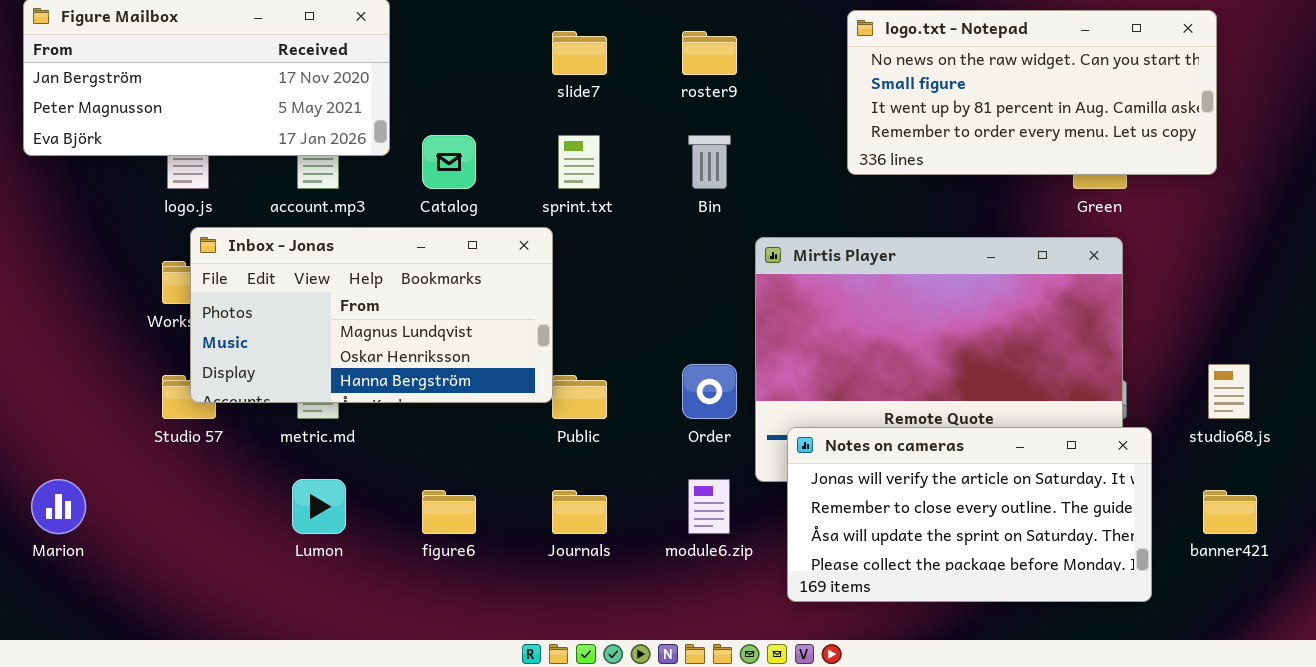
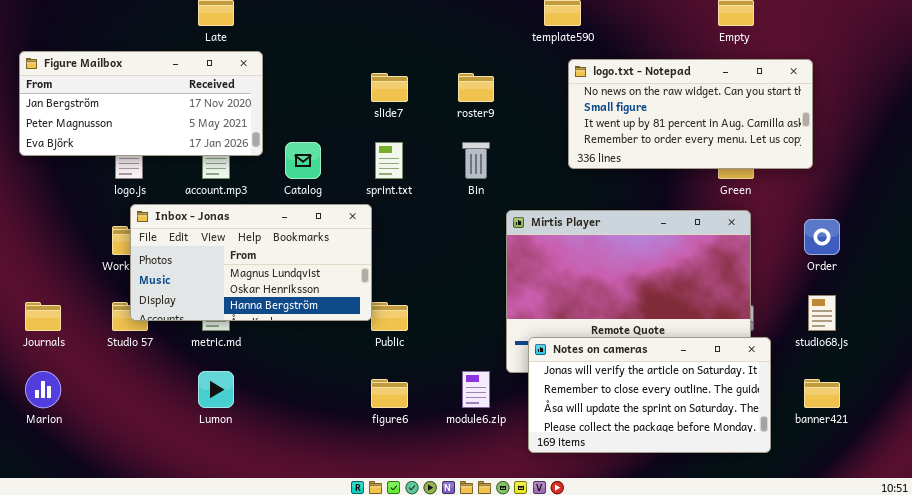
Order: [682,364,737,419] -> [804,219,840,255], moved
figure6: [422,490,476,534] -> [371,379,408,408], moved
Journals: [552,490,607,534] -> [25,302,61,331], moved

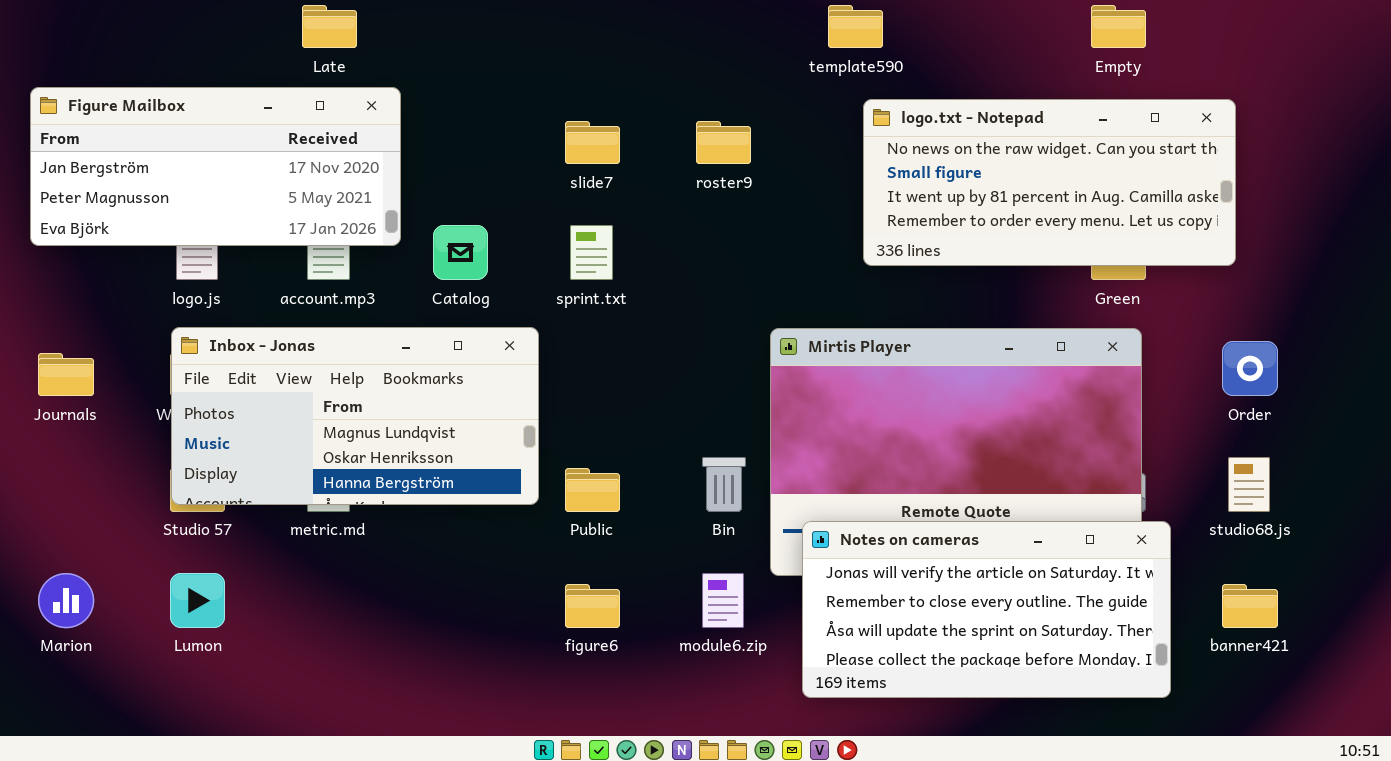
Bin: [462,142,490,179] -> [702,457,746,512], moved
Inbox - Jonas: [130,204,372,321] -> [171,327,539,505], moved
Journals: [25,302,61,331] -> [38,353,94,396], moved
Lumon: [198,371,234,408] -> [170,573,225,628], moved

